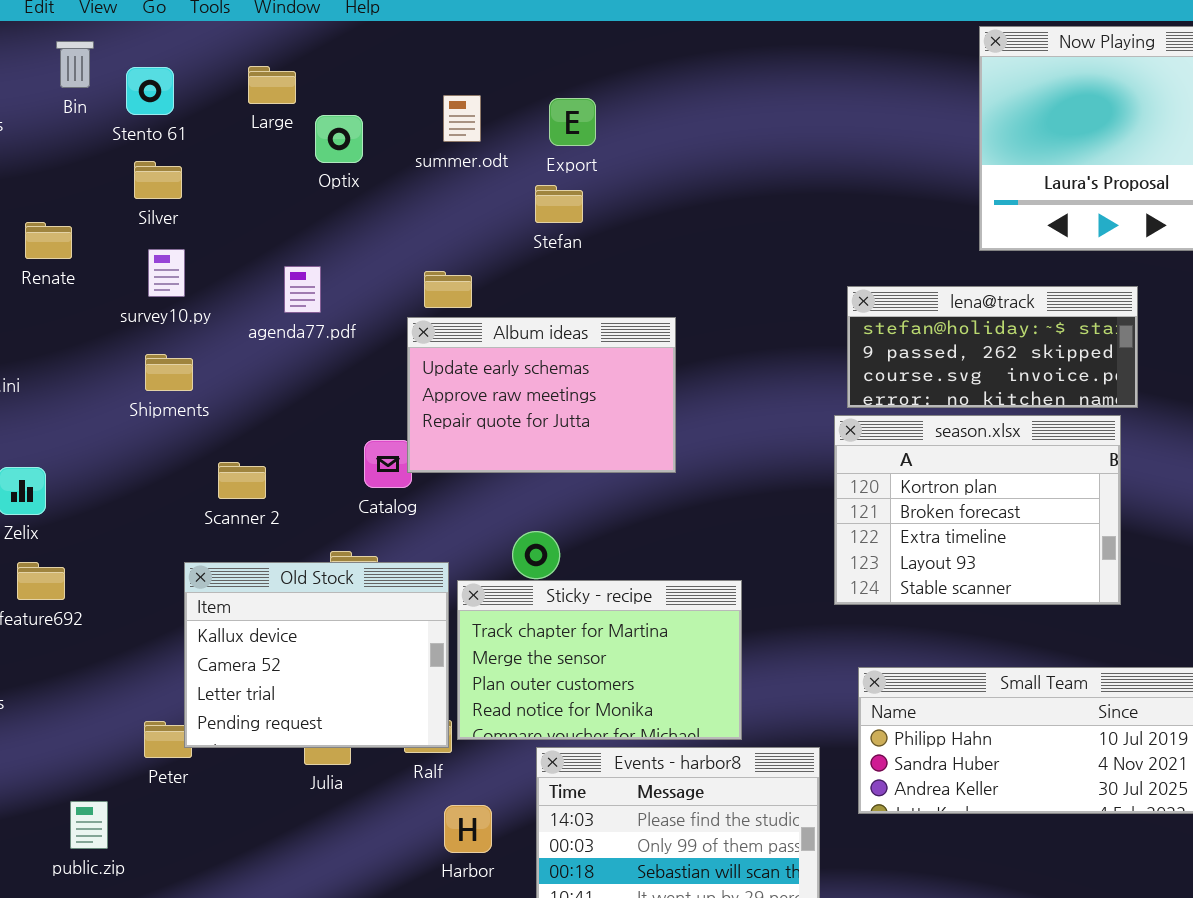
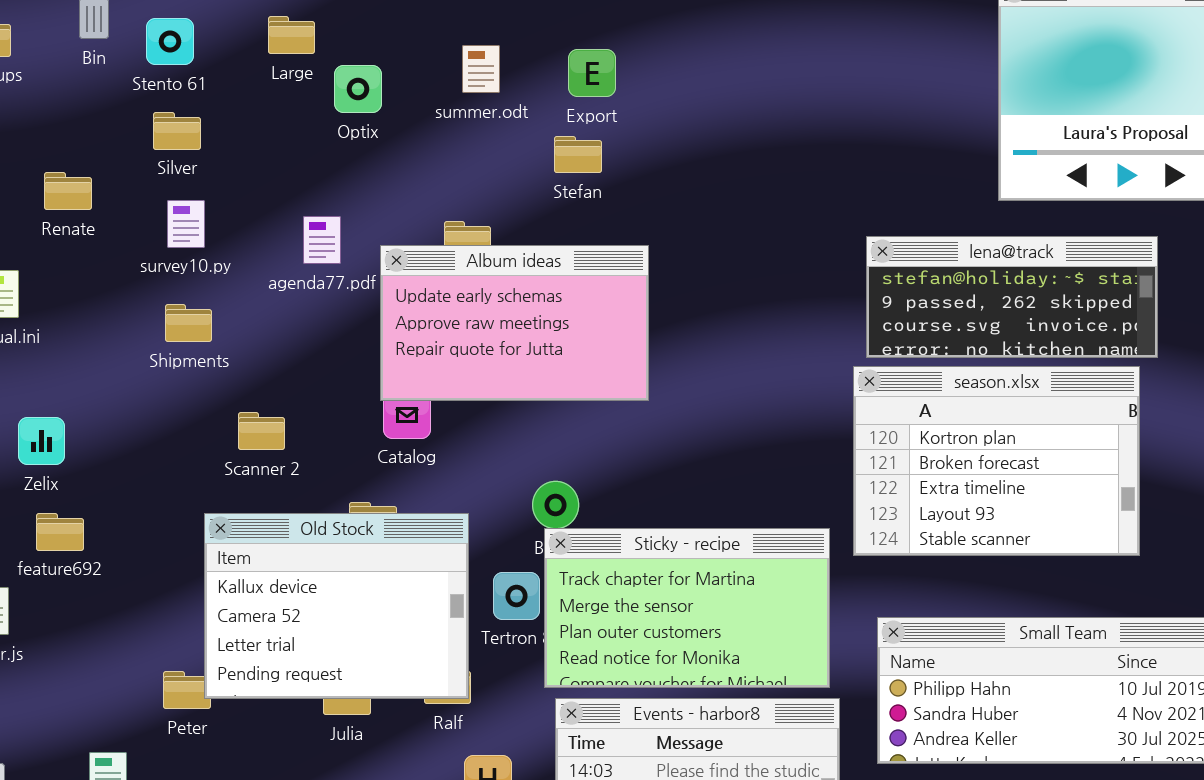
Album ideas: [407,317,676,473] -> [380,245,649,401], moved
Sticky - recipe: [457,580,742,740] -> [544,528,830,688], moved

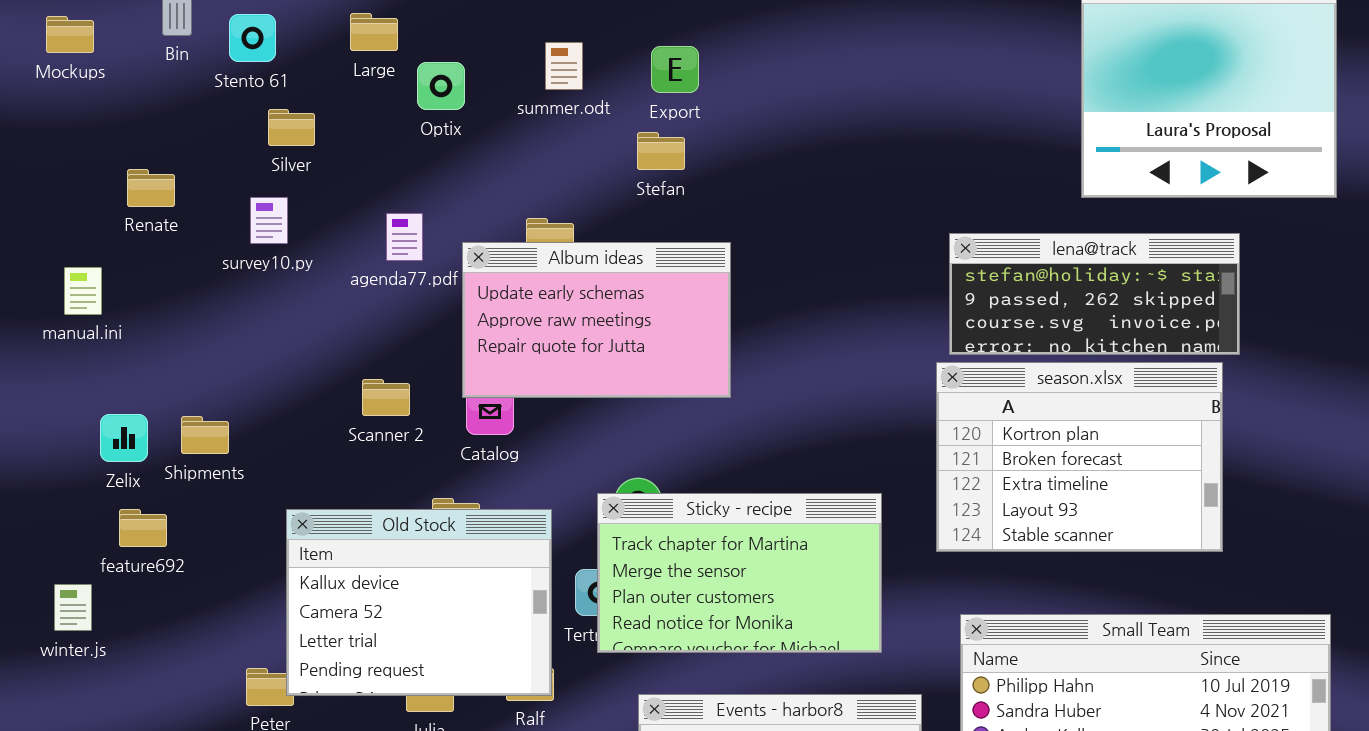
Silver: [153,112,201,150] -> [268,109,315,146], moved
Shipments: [165,304,212,342] -> [181,416,229,454], moved
Scanner 2: [238,412,285,450] -> [362,379,410,416], moved
Sticky - recipe: [544,528,830,688] -> [597,493,882,653], moved

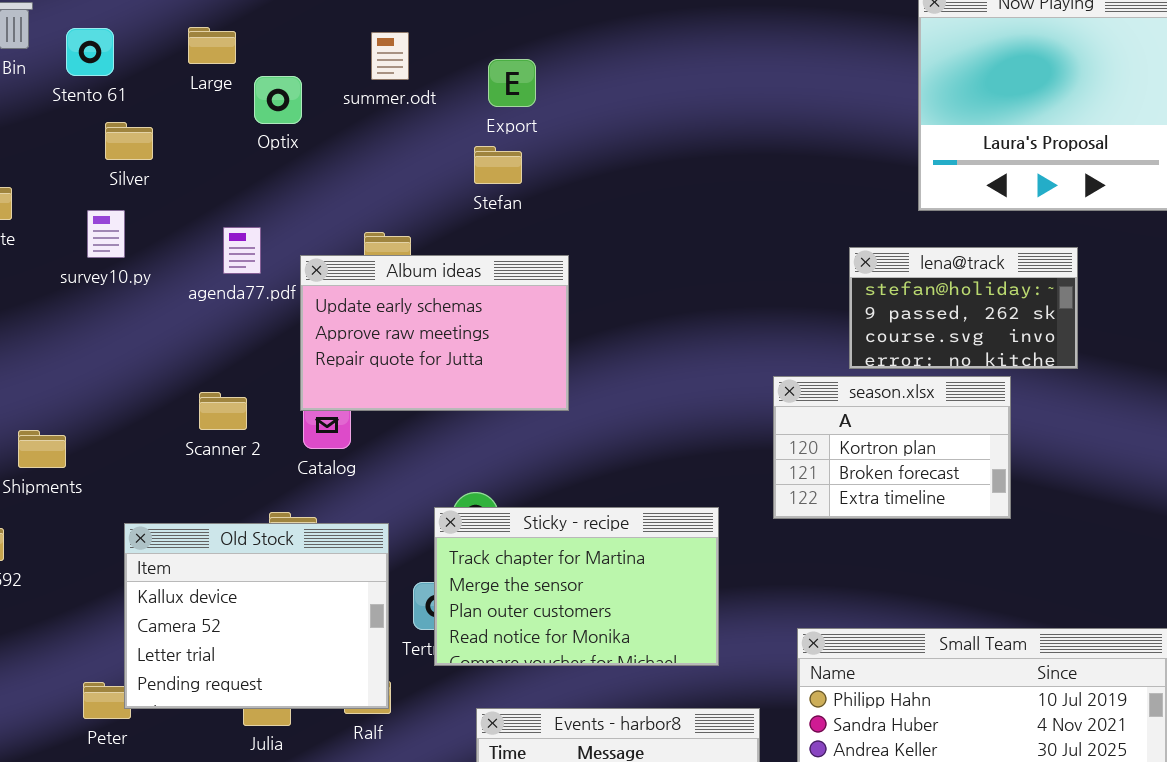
summer.odt: [545,42,583,90] -> [371,32,409,80], moved
lena@track: [949,233,1240,355] -> [849,247,1078,369], resized
season.xlsx: [936,362,1223,552] -> [773,376,1011,519], resized

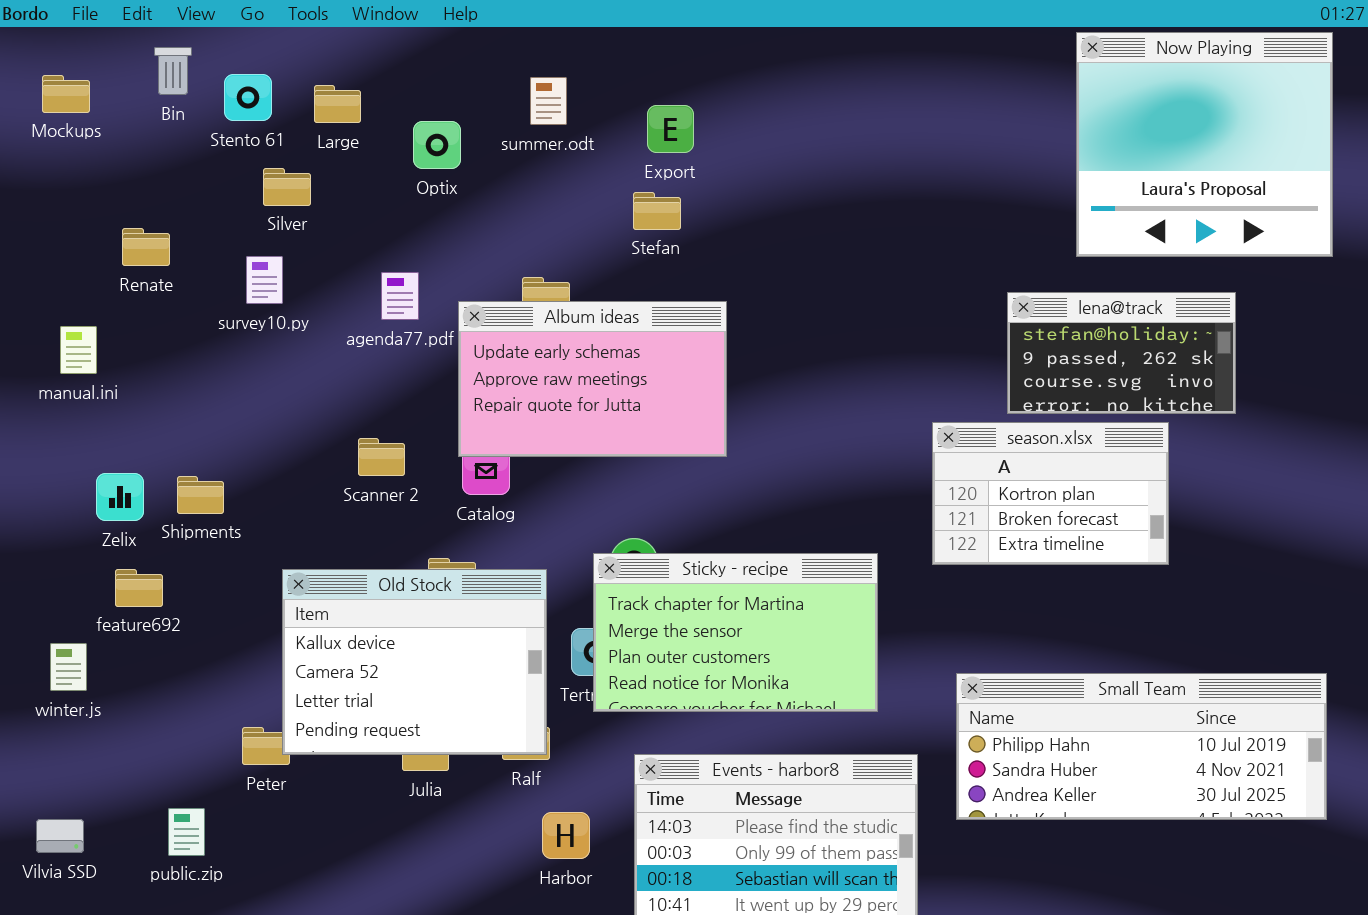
Large: [188,27,236,64] -> [314,85,361,123], moved

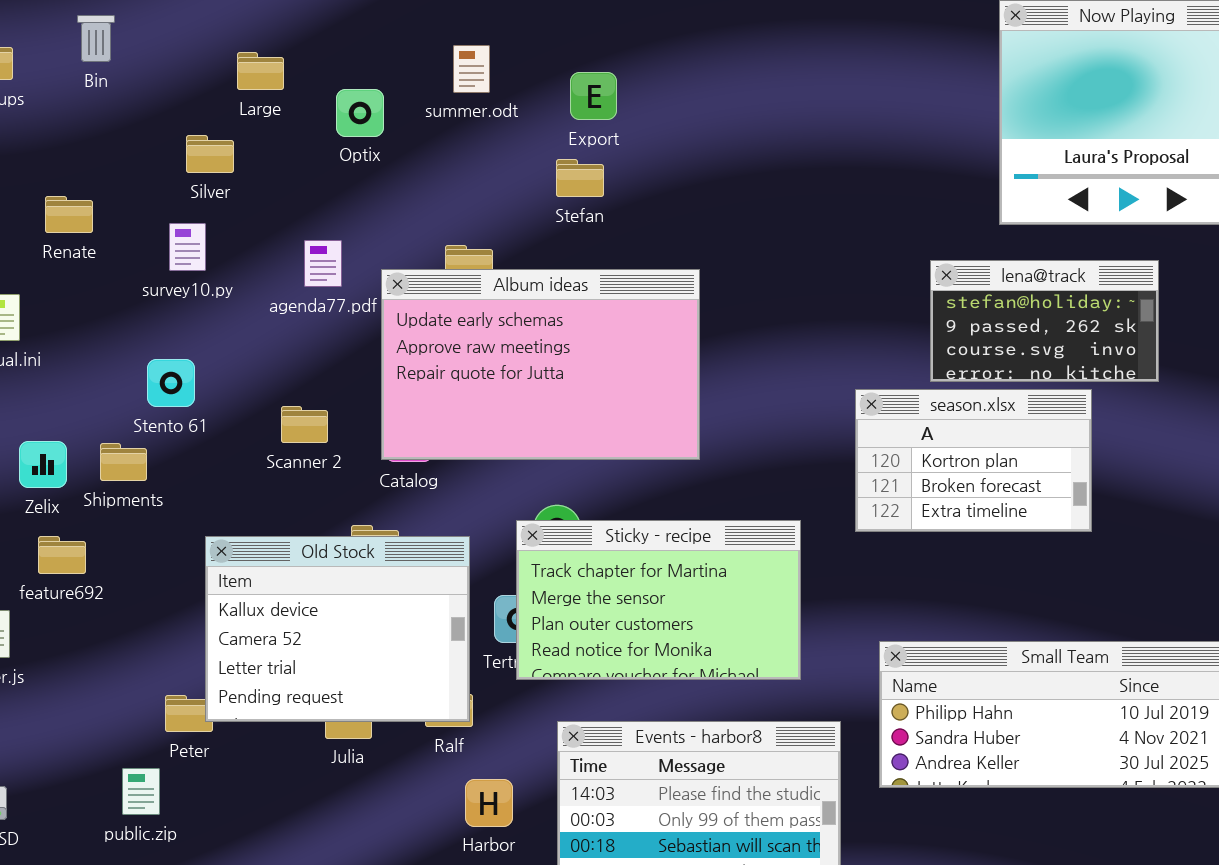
Stento 61: [224,74,272,121] -> [147,359,195,407], moved
Album ideas: [458,301,727,457] -> [381,269,700,460], resized
public.zip: [168,808,205,856] -> [122,768,160,815], moved

